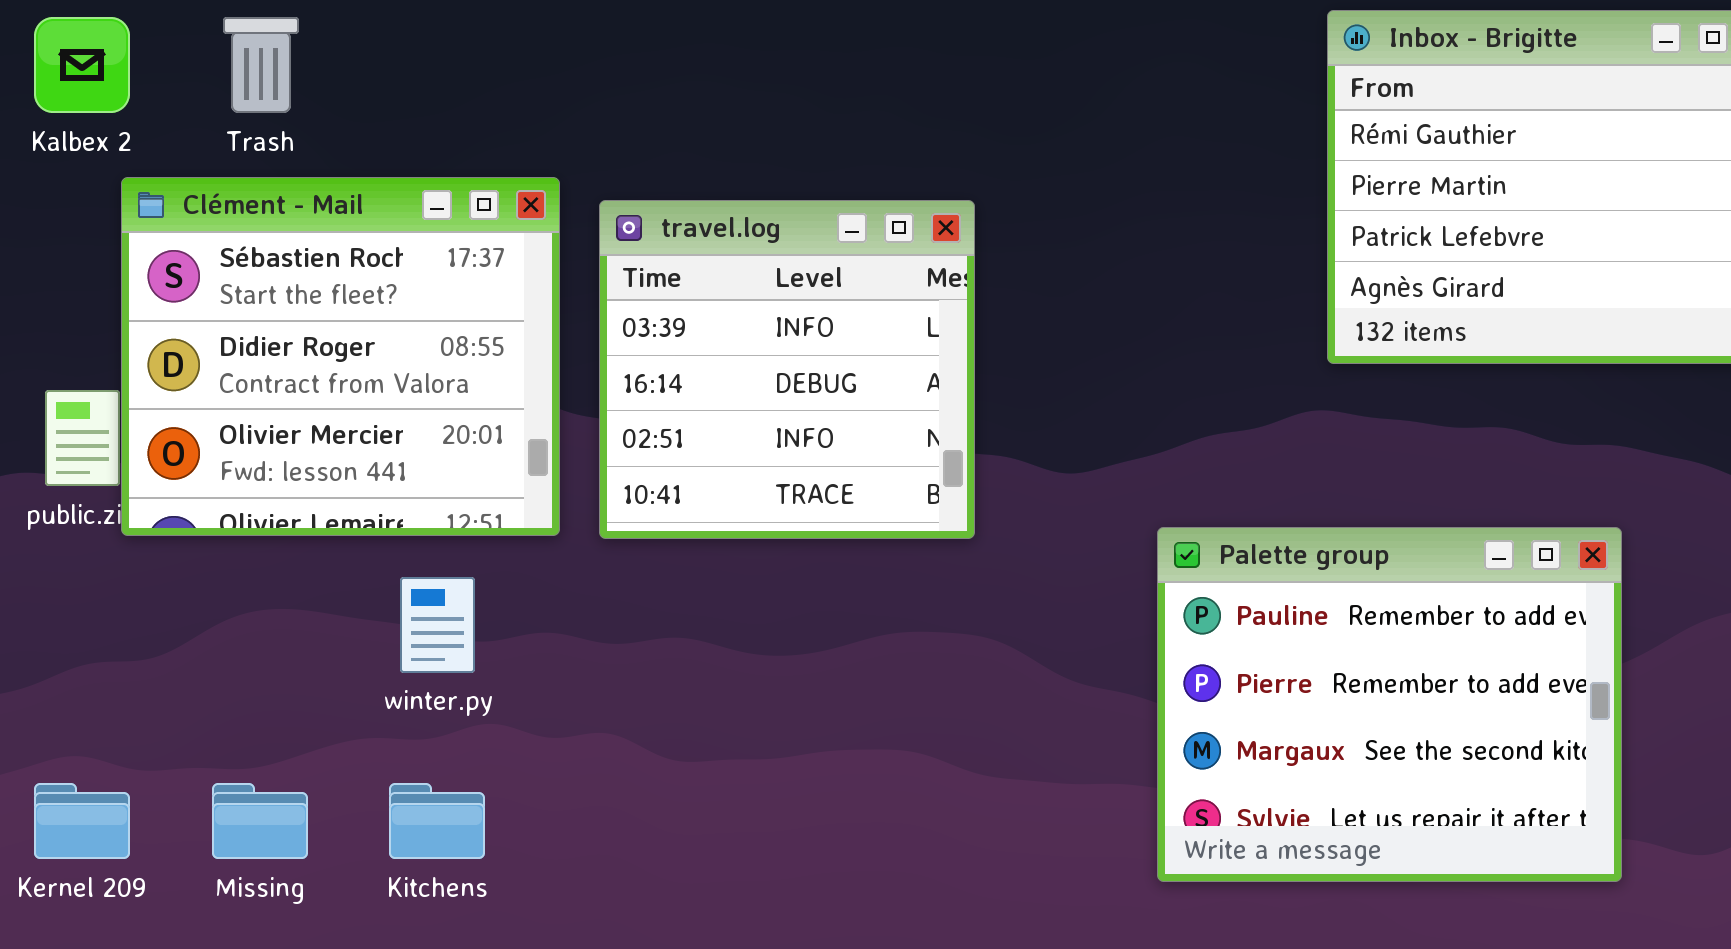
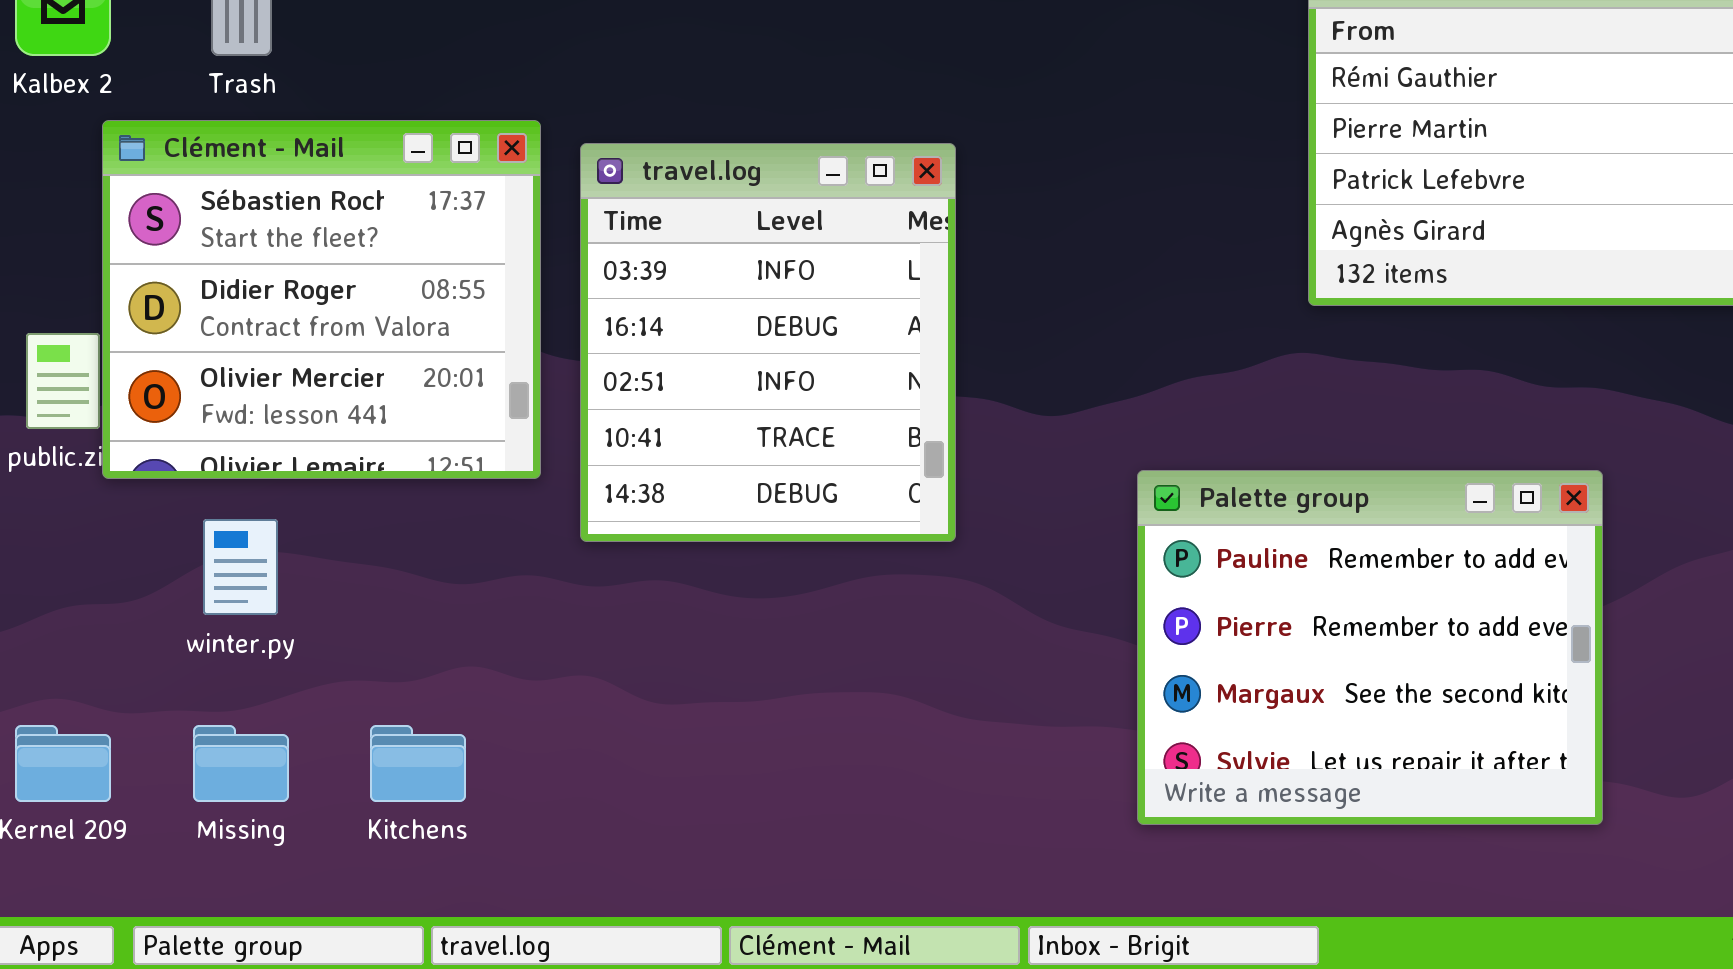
travel.log: [599,200,975,539] -> [580,143,956,542], resized
winter.py: [400,577,475,673] -> [203,519,278,615], moved

